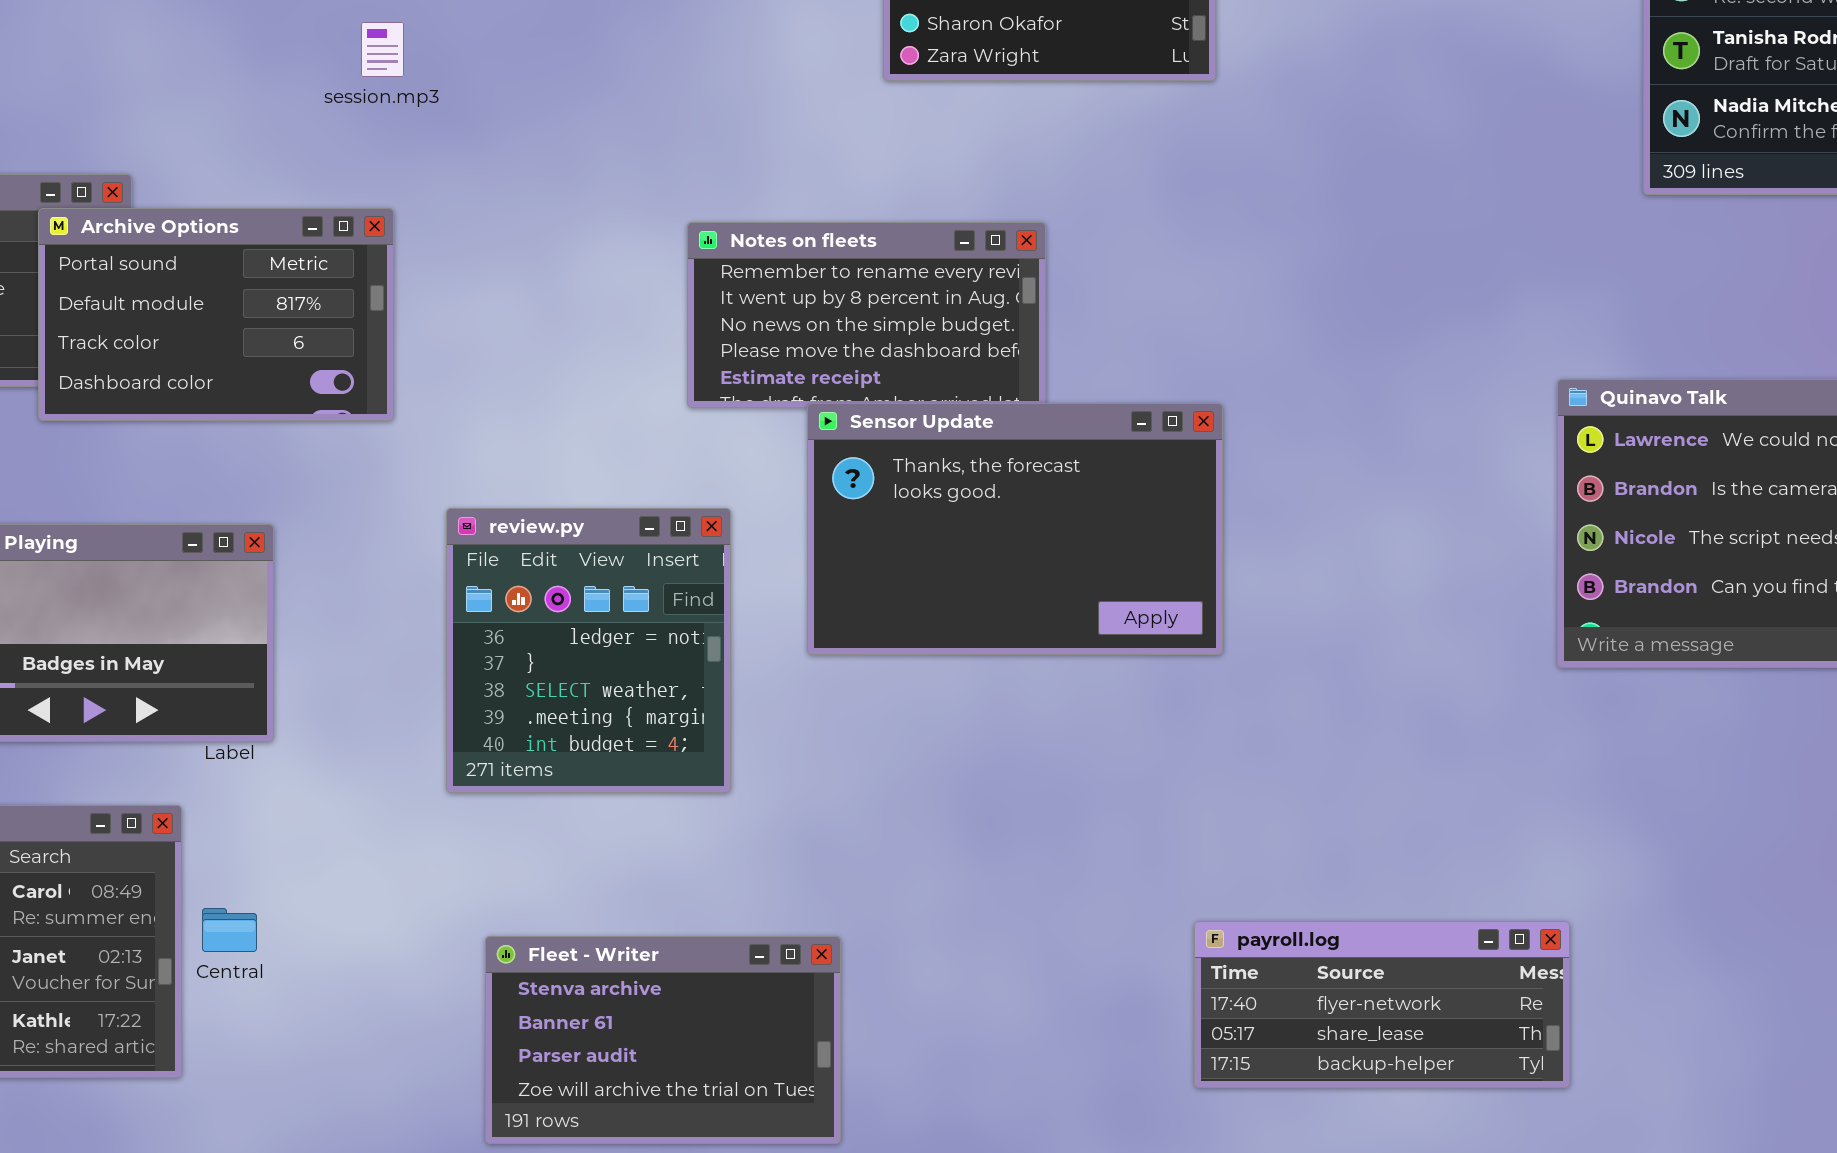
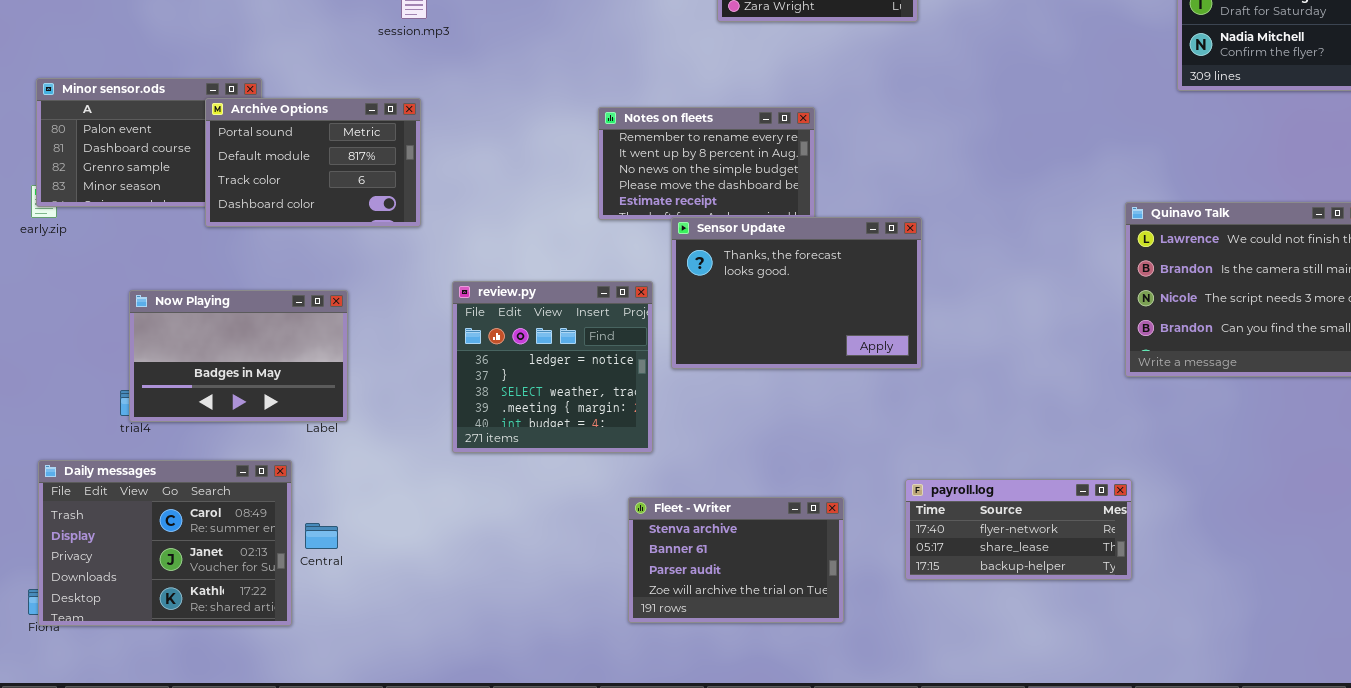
review.py: [446,508,731,793] -> [452,281,653,453], resized
payroll.log: [1194,921,1570,1088] -> [905,479,1132,580], moved
Fleet - Writer: [485,936,841,1144] -> [628,497,844,623], moved

